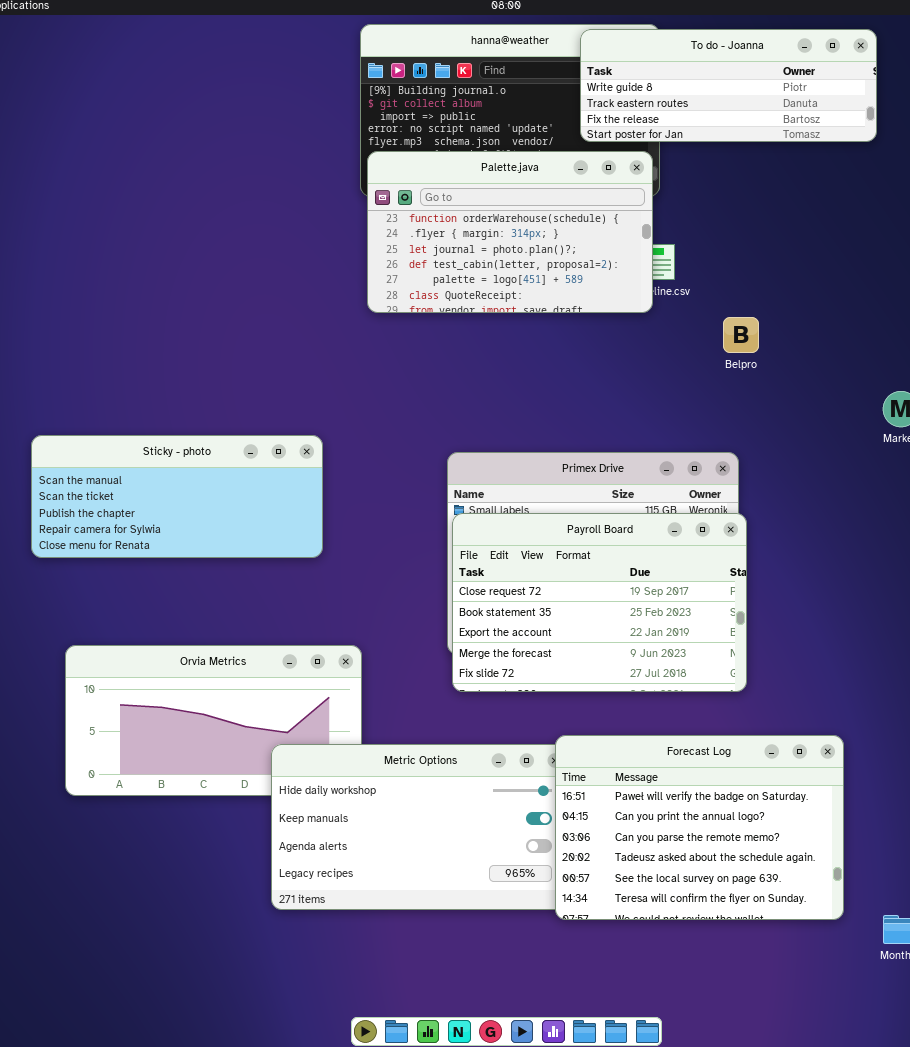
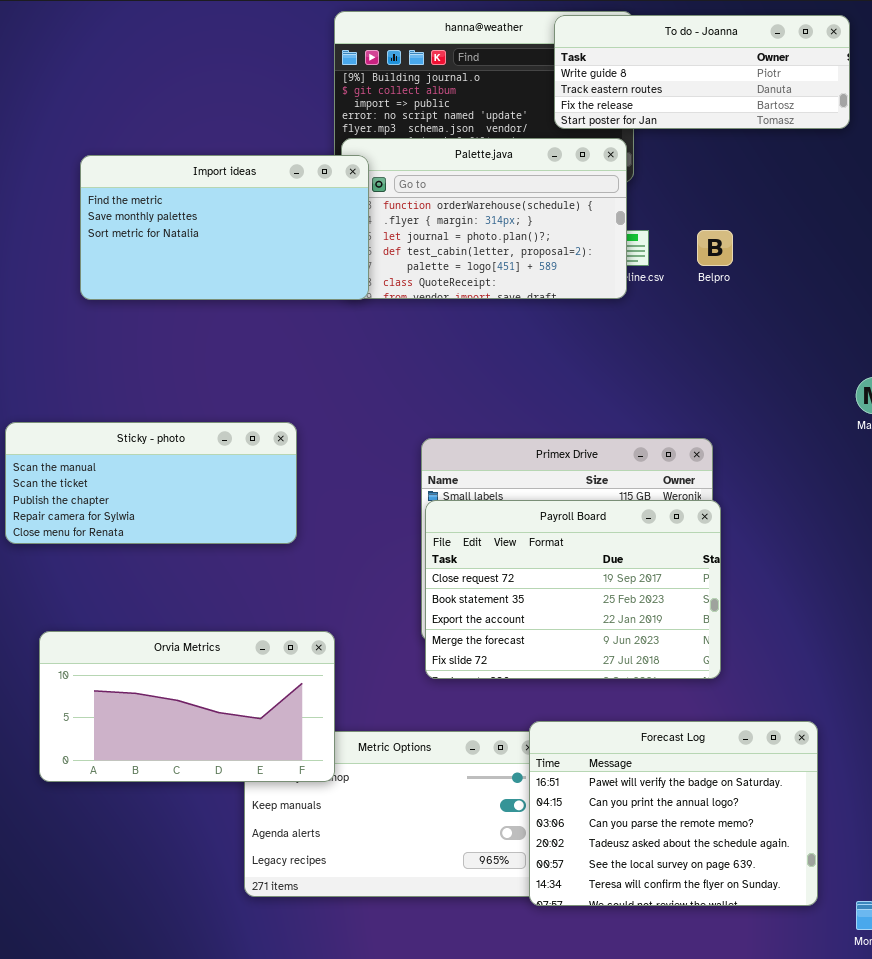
Import ideas: none -> [80,155,369,300], opened
Belpro: [723,317,759,353] -> [697,230,733,266], moved
Orvia Metrics: [65,645,362,796] -> [39,631,335,782], raised

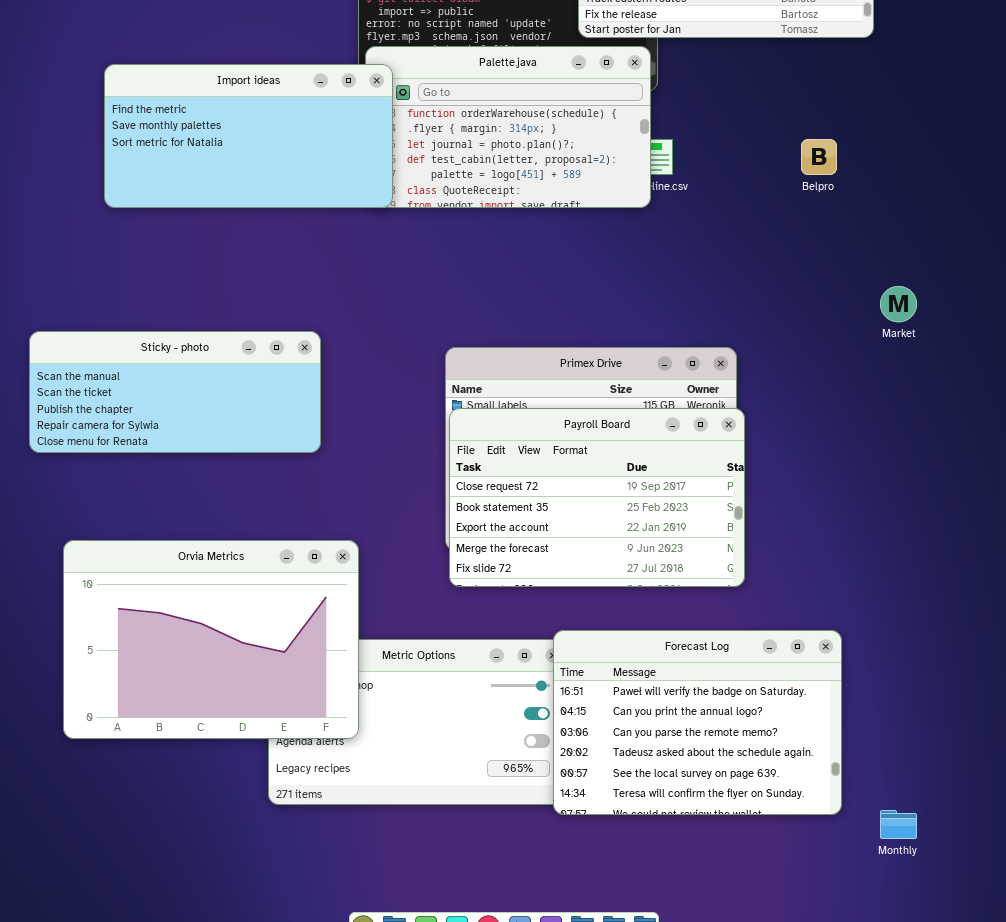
Belpro: [697,230,733,266] -> [801,139,837,175], moved
Orvia Metrics: [39,631,335,782] -> [63,540,359,739], resized

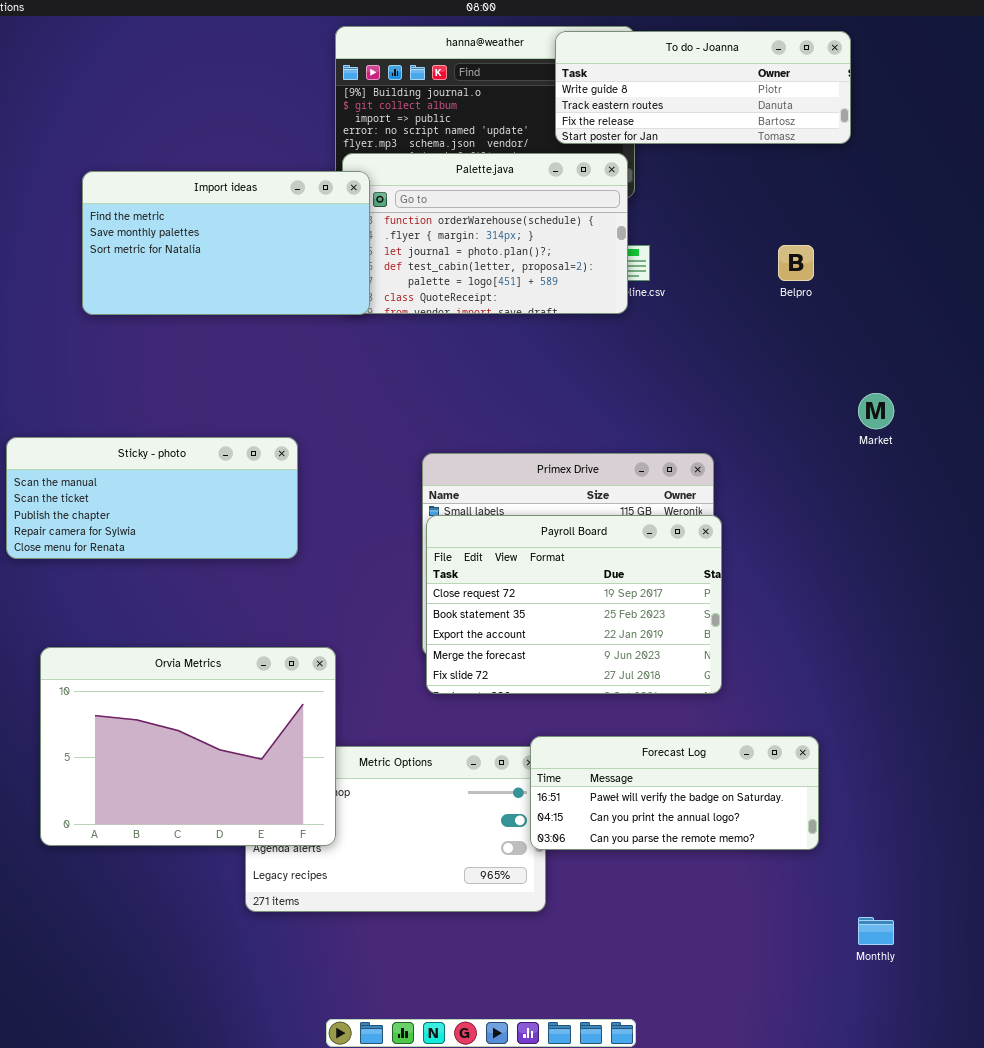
Forecast Log: [553,630,842,815] -> [530,736,819,850], resized

